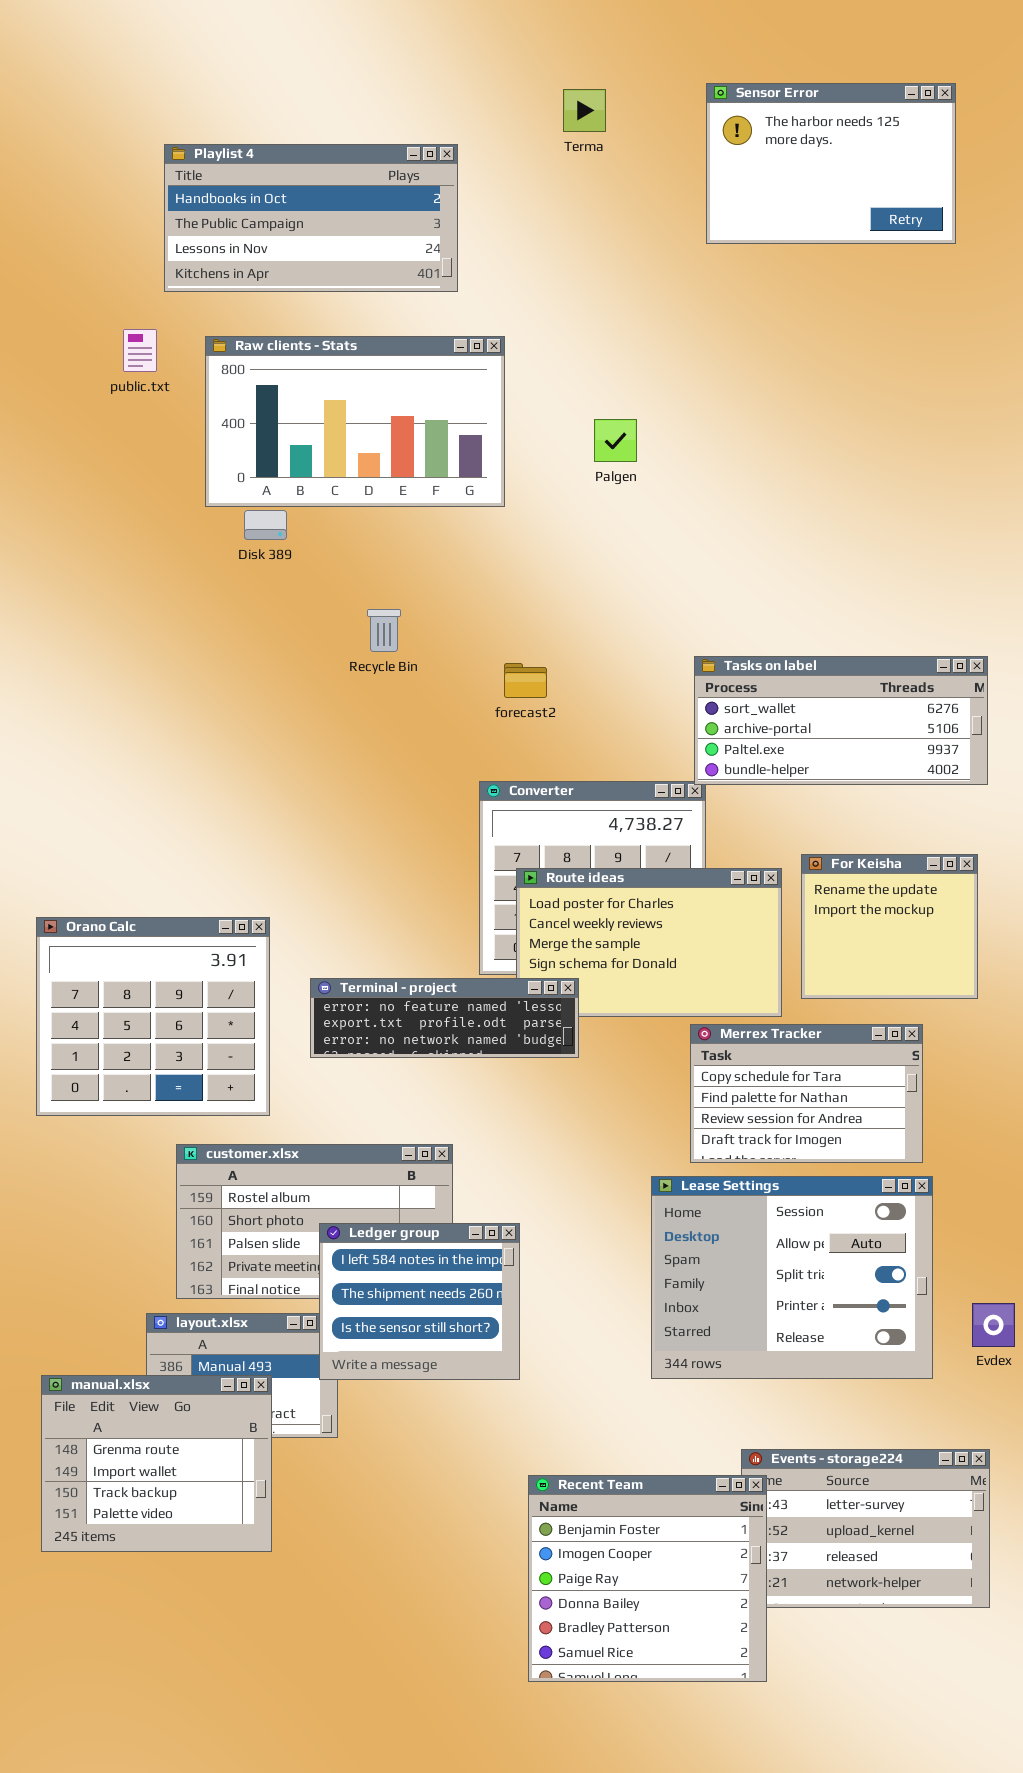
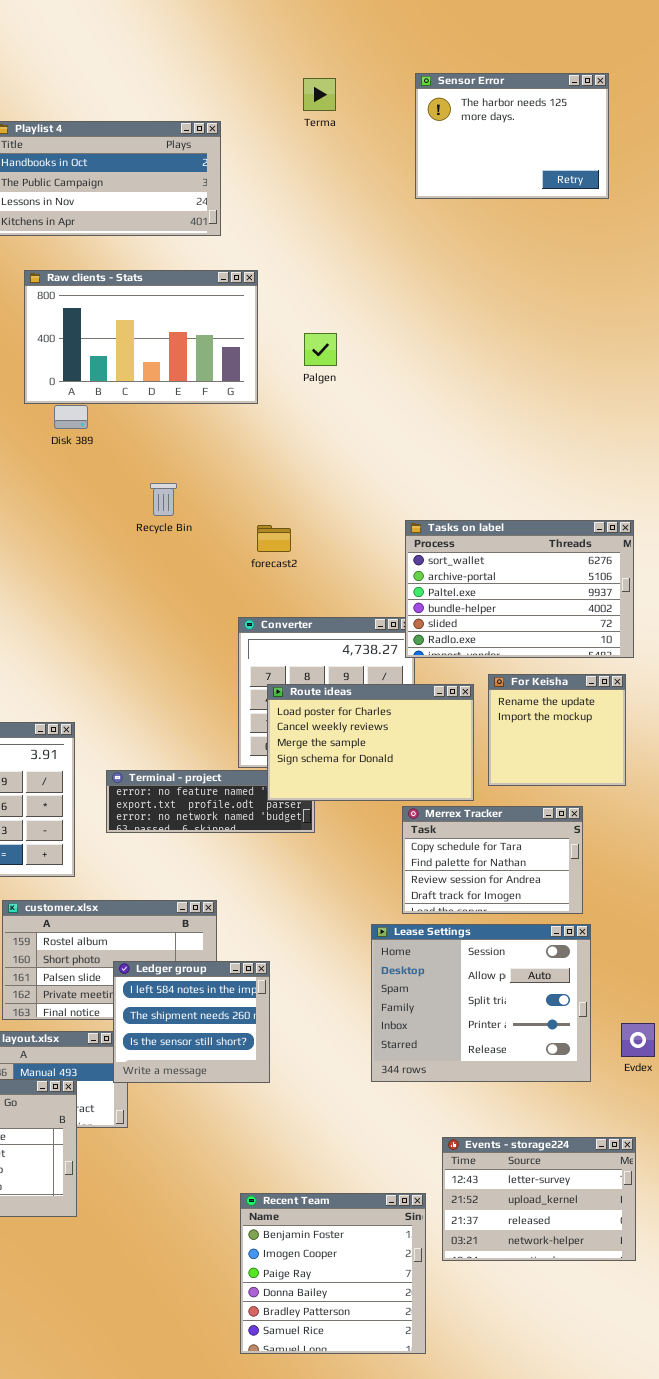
Palgen: [594,419,637,462] -> [304,333,337,366], moved
Tasks on label: [694,656,988,785] -> [405,520,634,658], resized
Route ideas: [516,868,782,1017] -> [267,684,474,801], raised
Recent Team: [528,1475,767,1682] -> [240,1193,426,1354], moved

